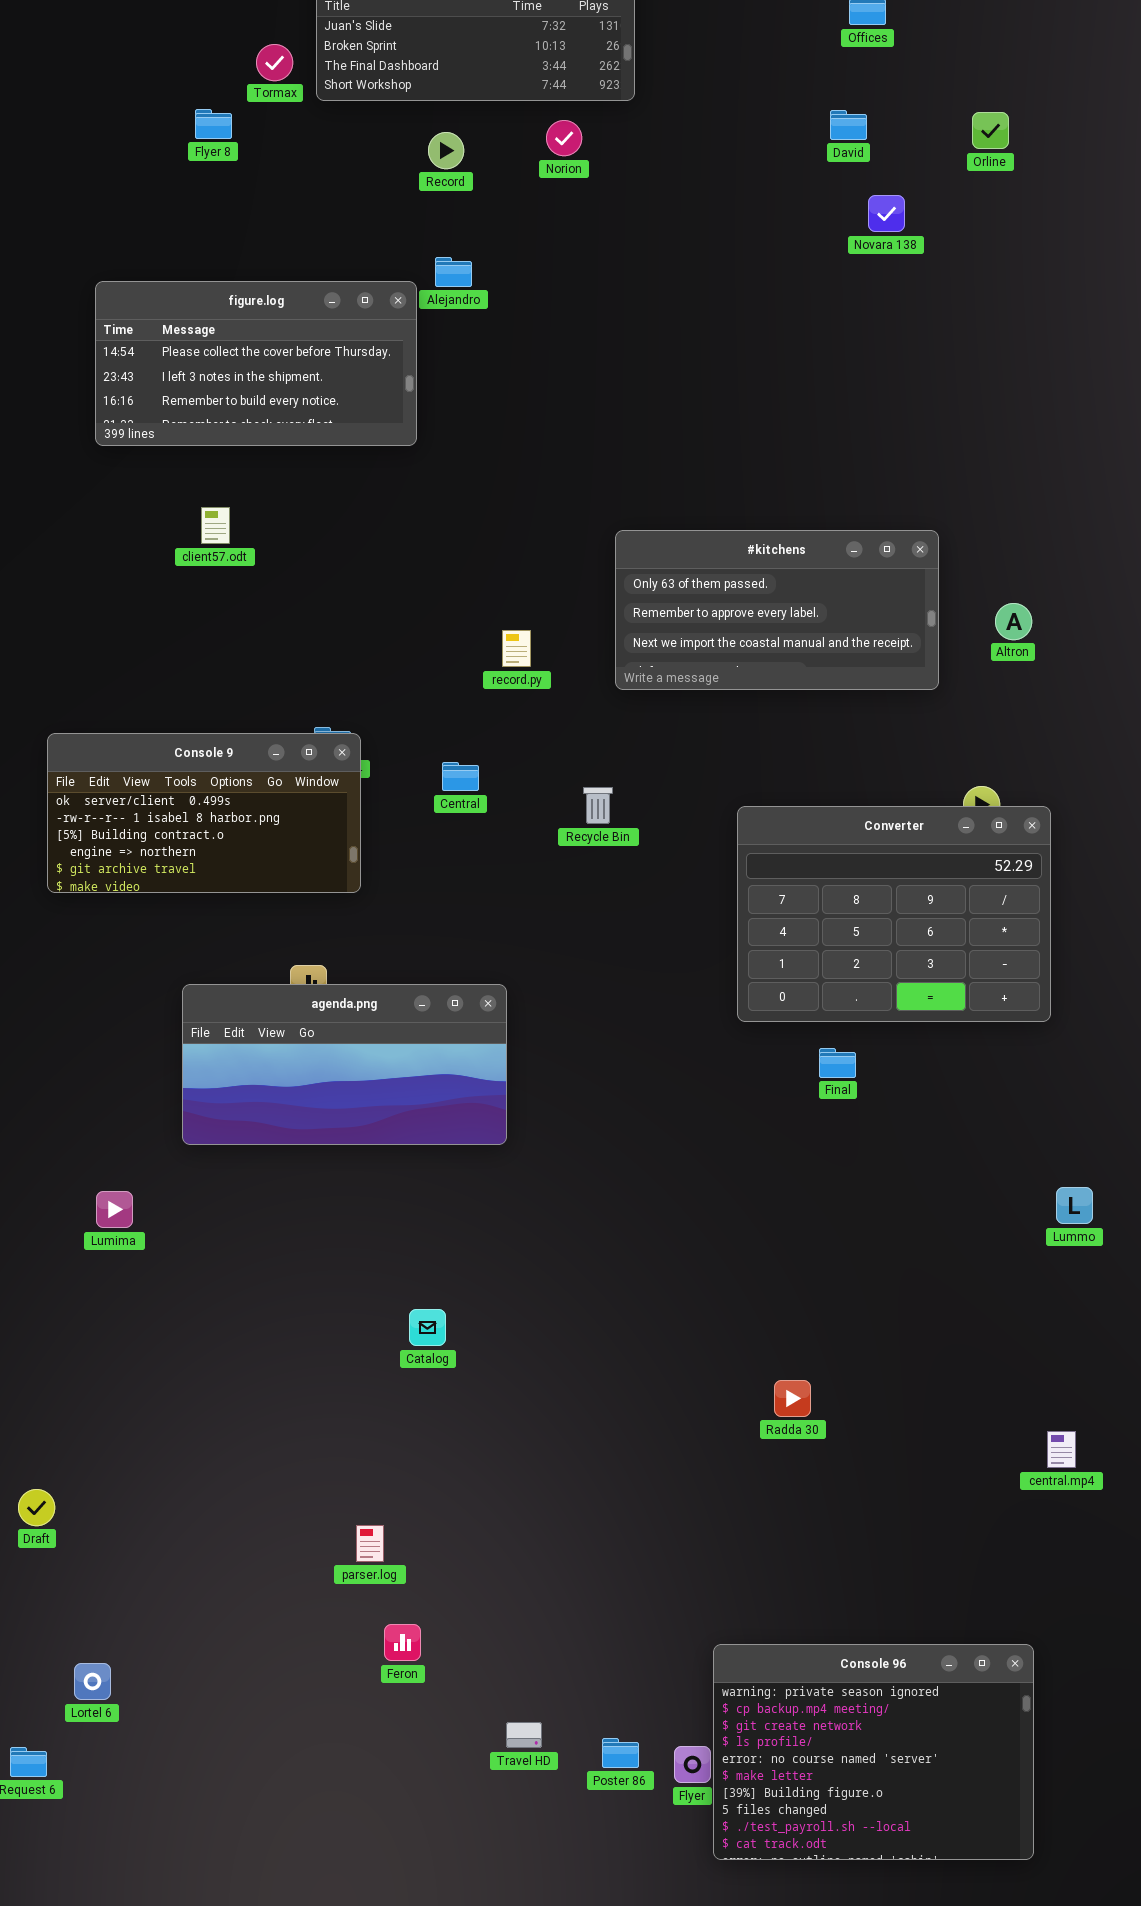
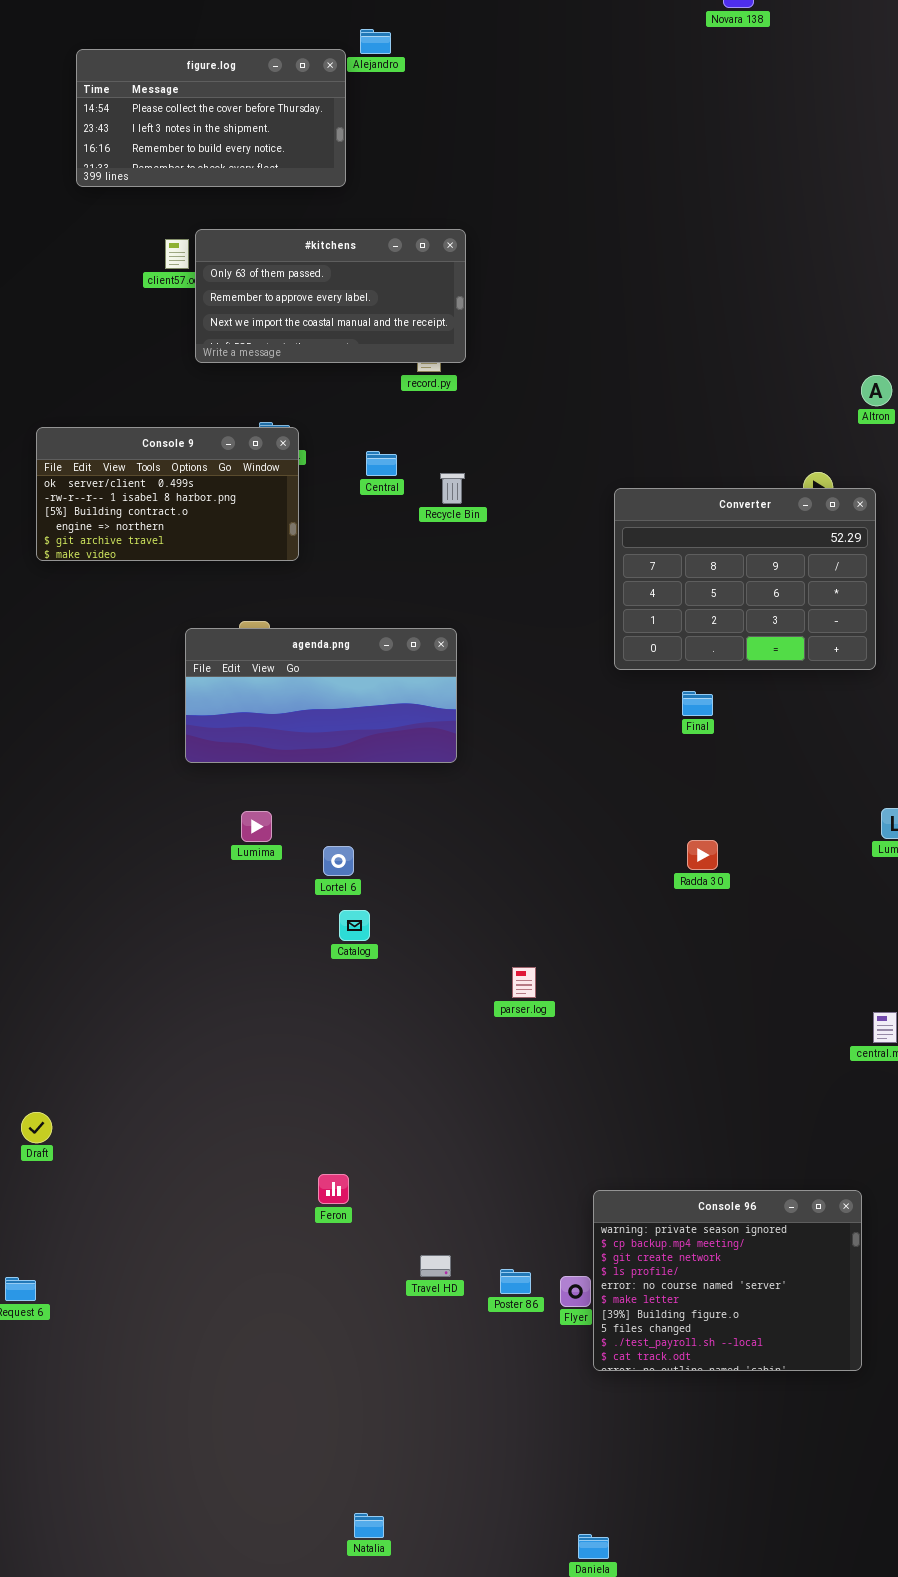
#kitchens: [615,530,939,690] -> [195,229,466,363], moved
Altron: [995,603,1032,640] -> [861,375,892,406], moved
Recycle Bin: [583,787,613,824] -> [440,473,465,504], moved
agenda.png: [182,984,507,1145] -> [185,628,457,763], moved
Lumima: [96,1191,133,1228] -> [241,811,272,842], moved
Radda 30: [774,1380,811,1417] -> [687,840,718,870], moved
Draft: [18,1489,55,1526] -> [21,1112,52,1143], moved
parser.log: [356,1525,384,1562] -> [512,967,536,998], moved
Lortel 6: [74,1663,111,1700] -> [323,846,354,876], moved

